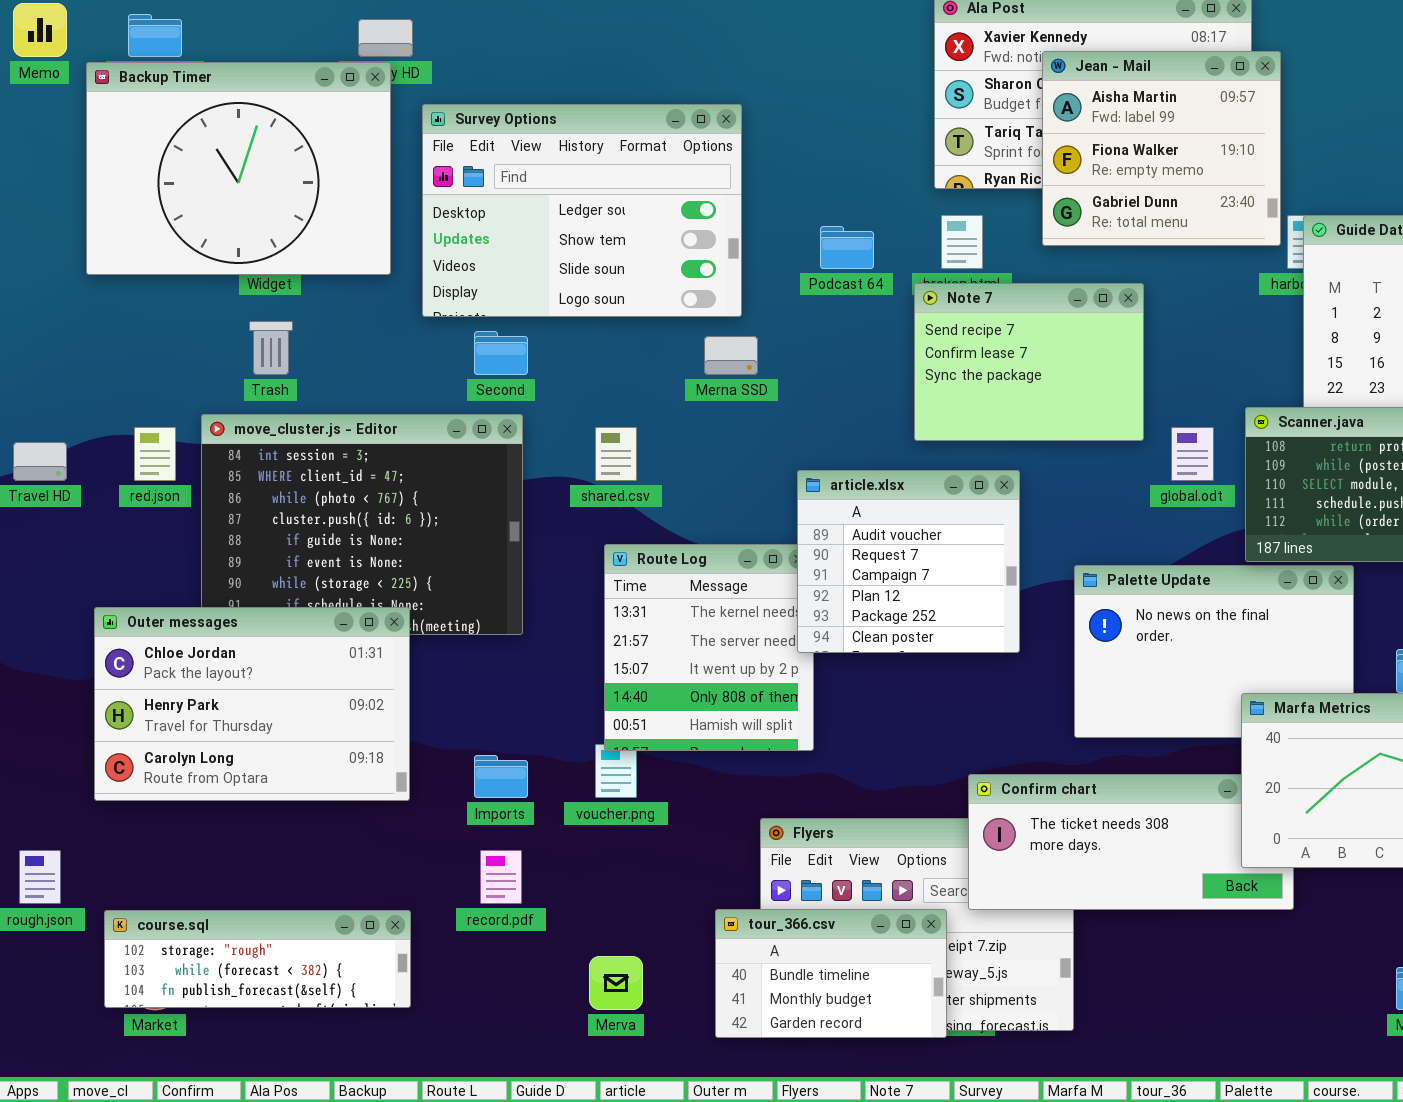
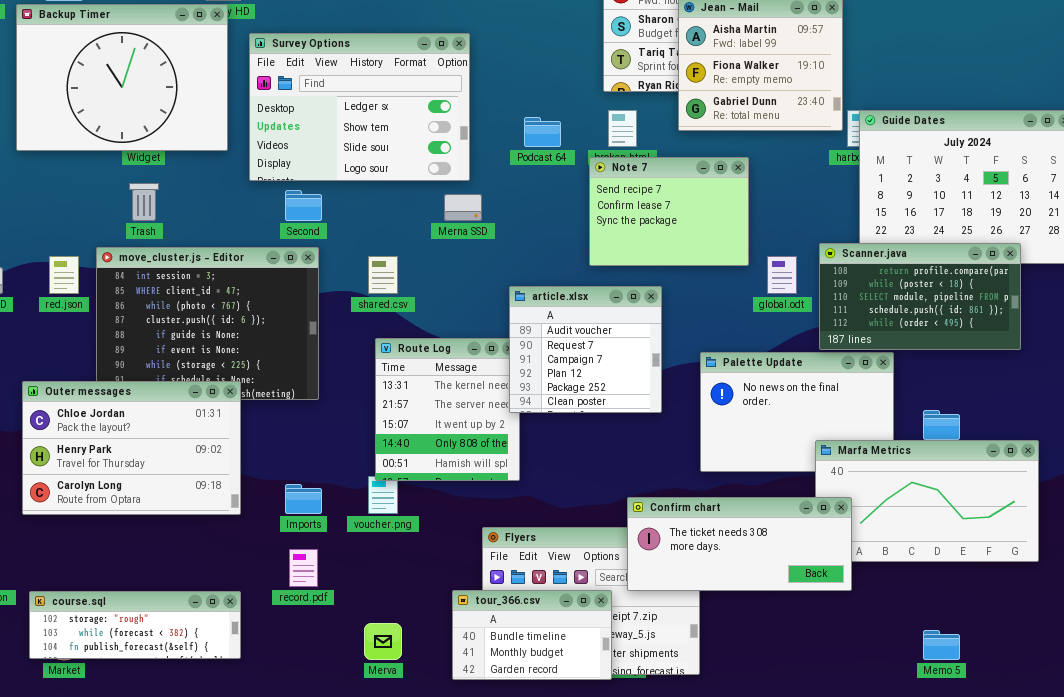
Confirm chart: [968,774,1294,910] -> [627,497,852,591], raised

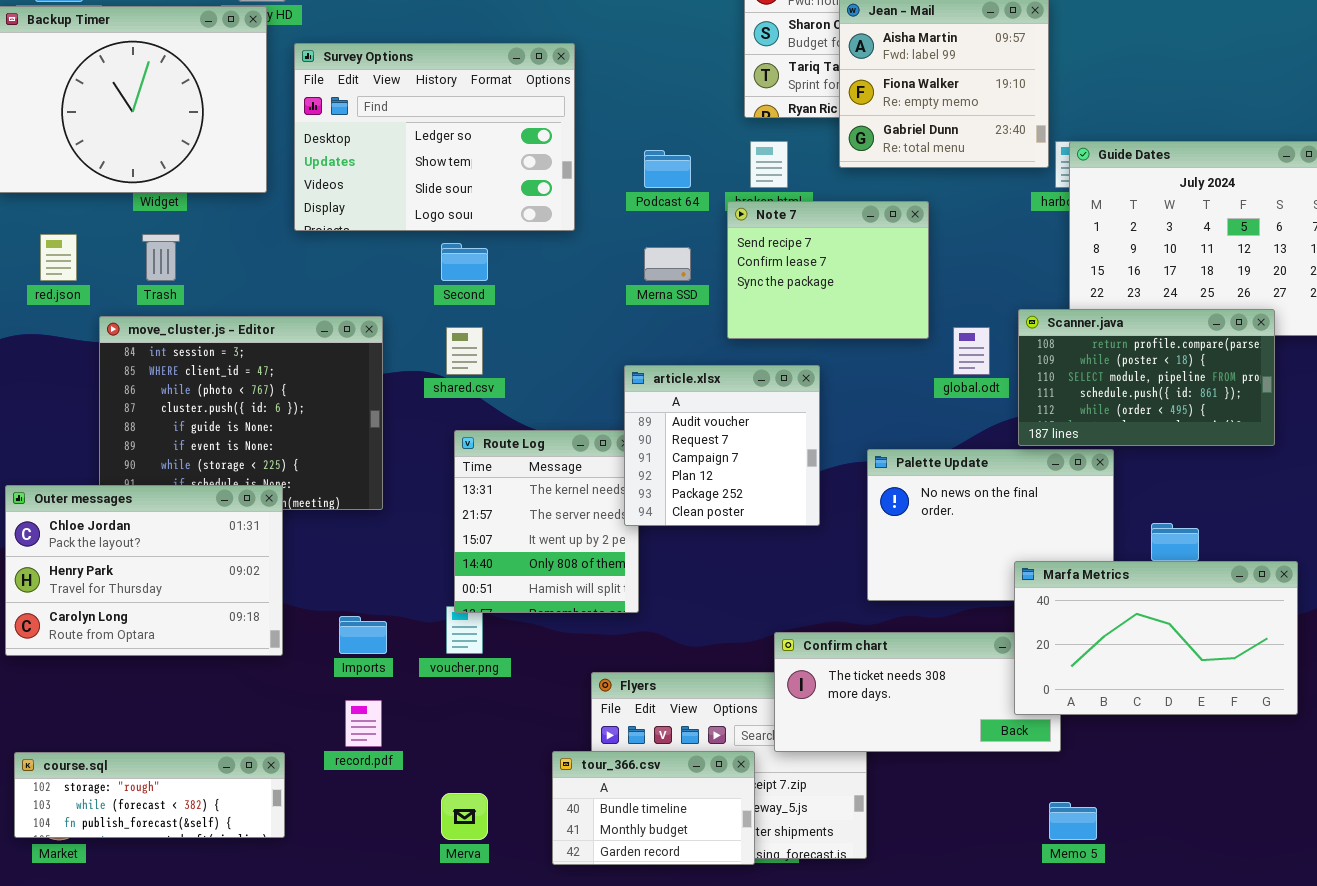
Second: [285,190,322,221] -> [441,243,488,281], moved
Merna SSD: [444,194,482,221] -> [644,247,691,281], moved
red.json: [49,256,79,294] -> [40,234,77,281], moved
Marfa Metrics: [815,440,1039,562] -> [1014,561,1298,715], raised
Memo 5: [923,630,960,660] -> [1049,802,1097,840], moved

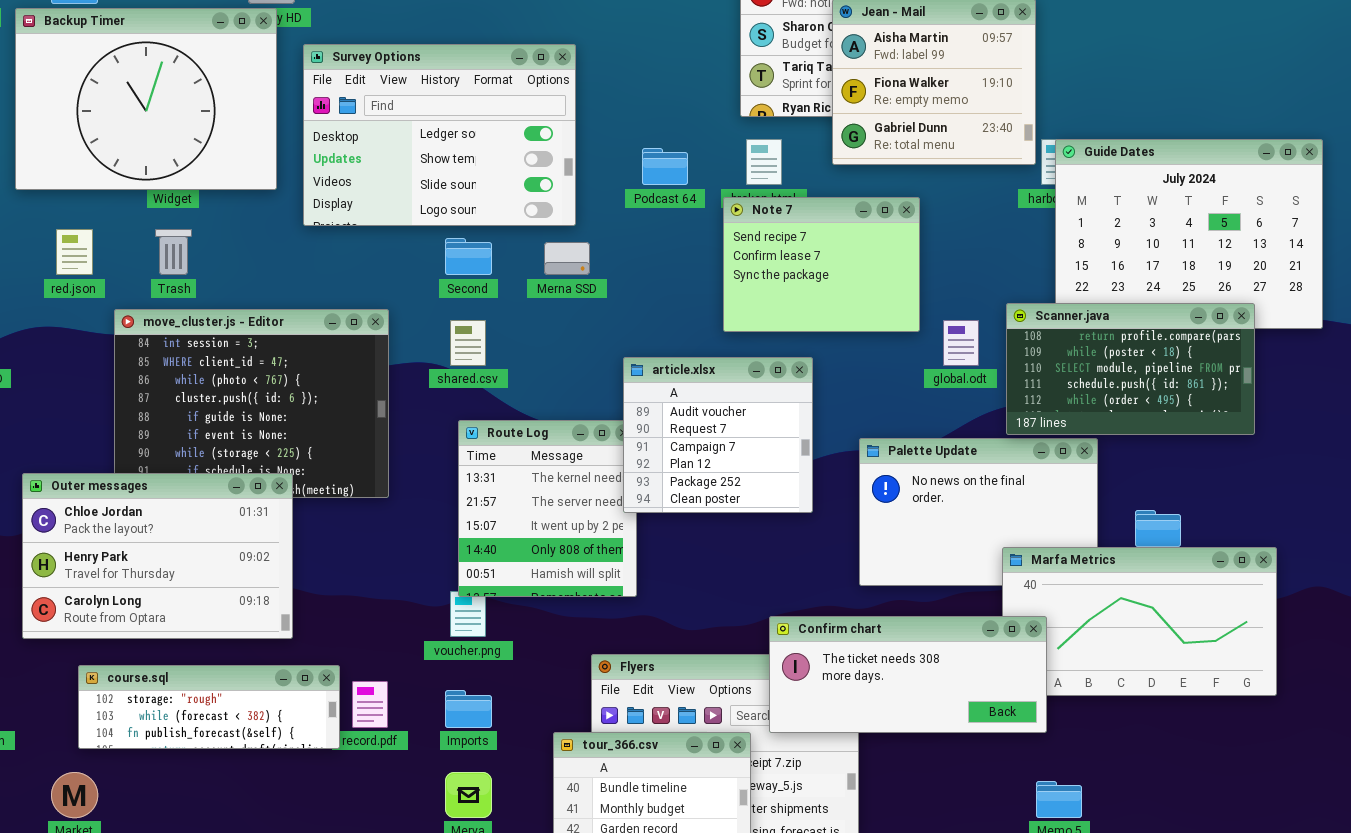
Merna SSD: [644,247,691,281] -> [544,242,590,275], moved
Imports: [339,616,387,654] -> [445,690,492,728], moved
Confirm chart: [774,632,1061,752] -> [769,616,1047,733], raised
course.sql: [14,752,285,838] -> [78,665,340,749], moved

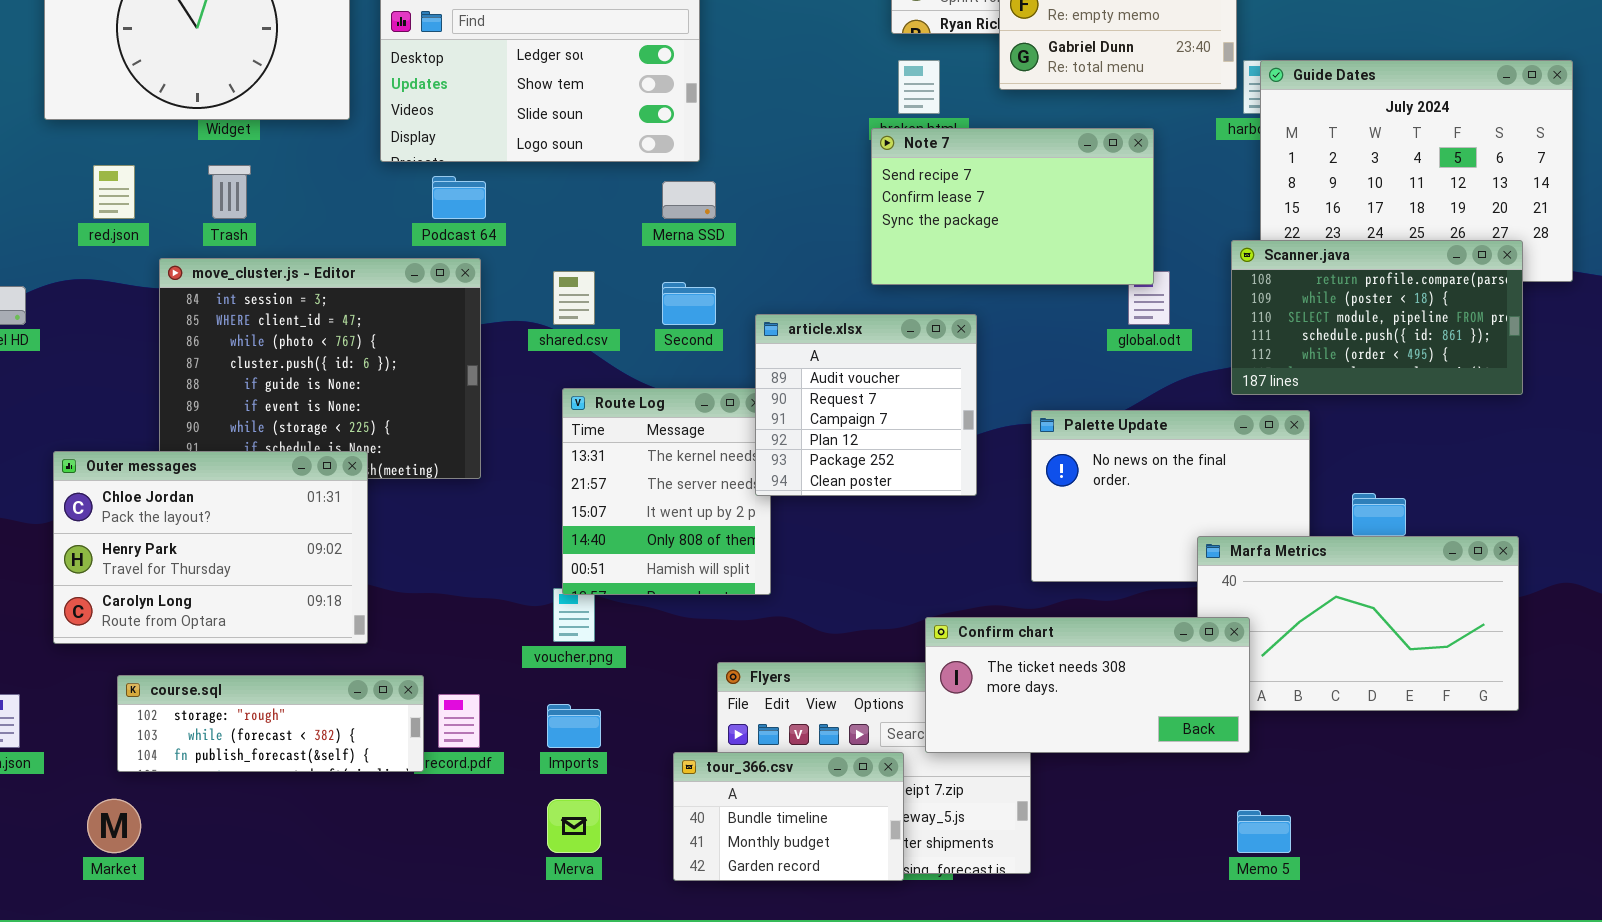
Podcast 64: [642,148,688,185] -> [432,176,486,219], moved
Note 7: [723,197,920,332] -> [871,128,1154,285], resized
Second: [445,238,492,275] -> [662,282,716,325], moved
Scanner.java: [1006,303,1255,435] -> [1231,240,1523,395], moved

